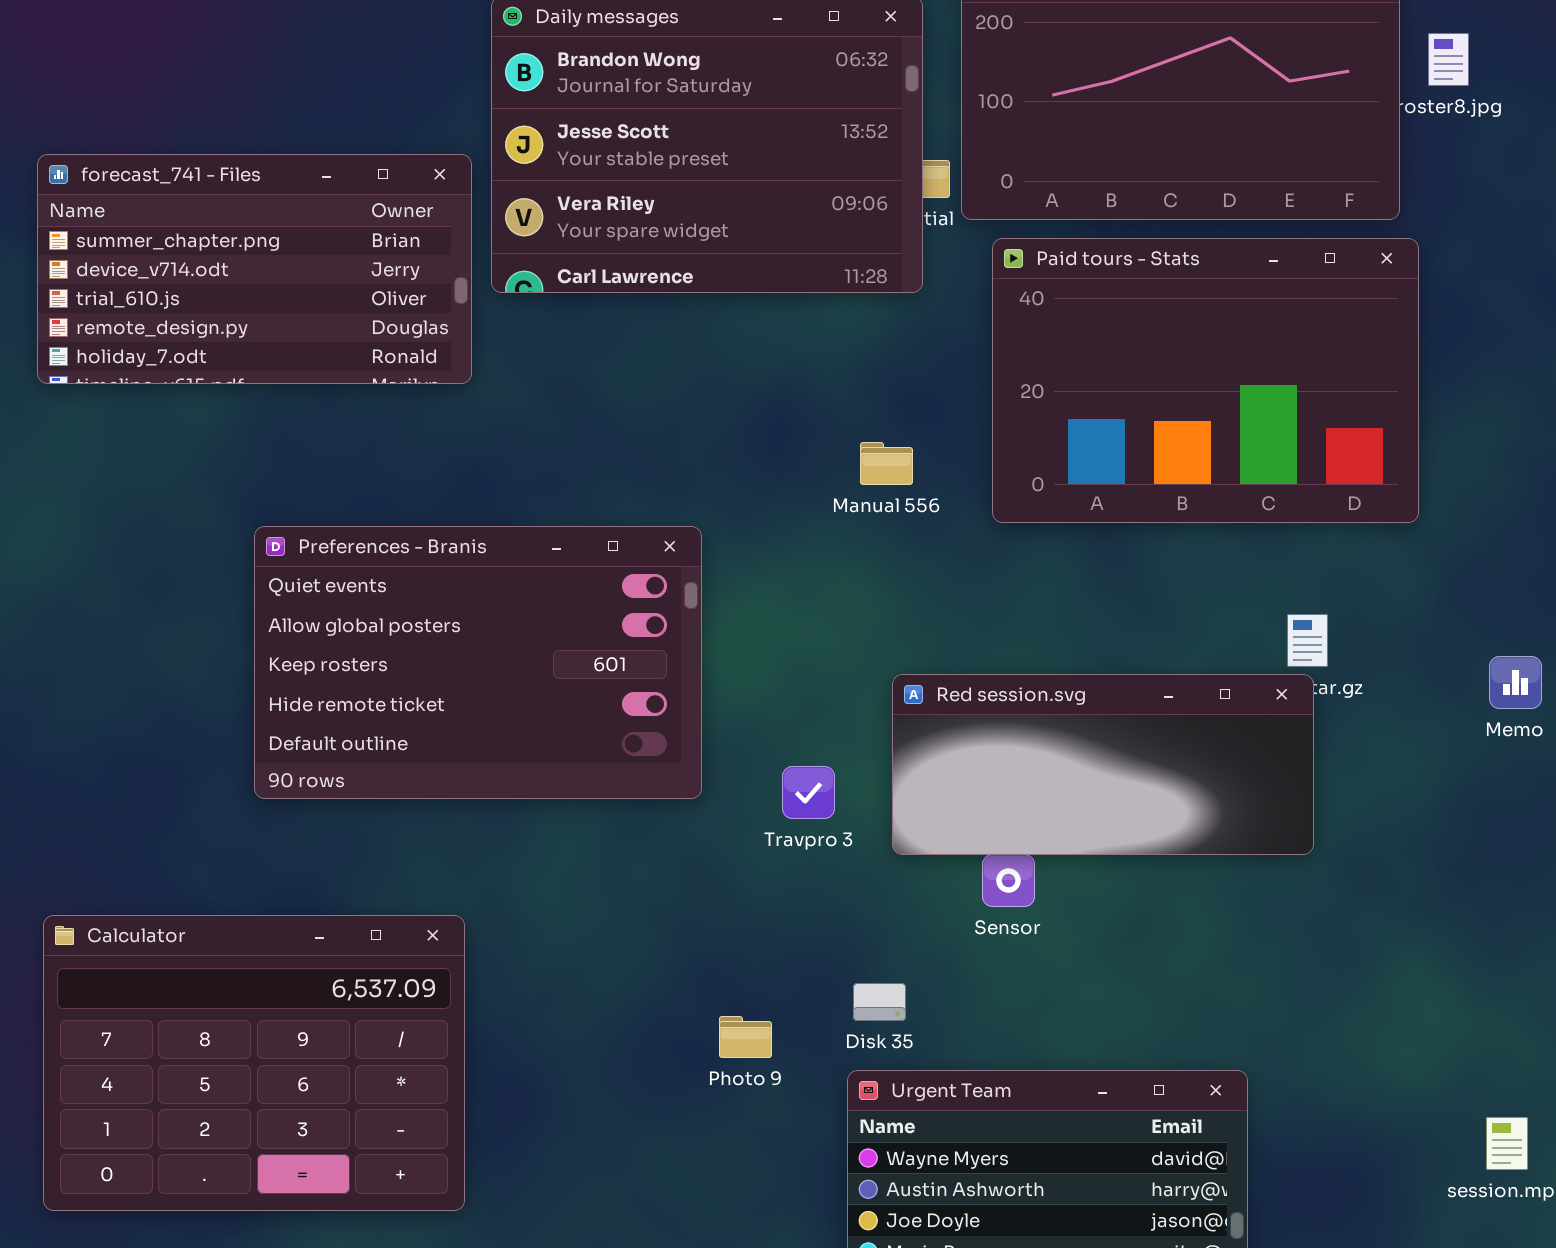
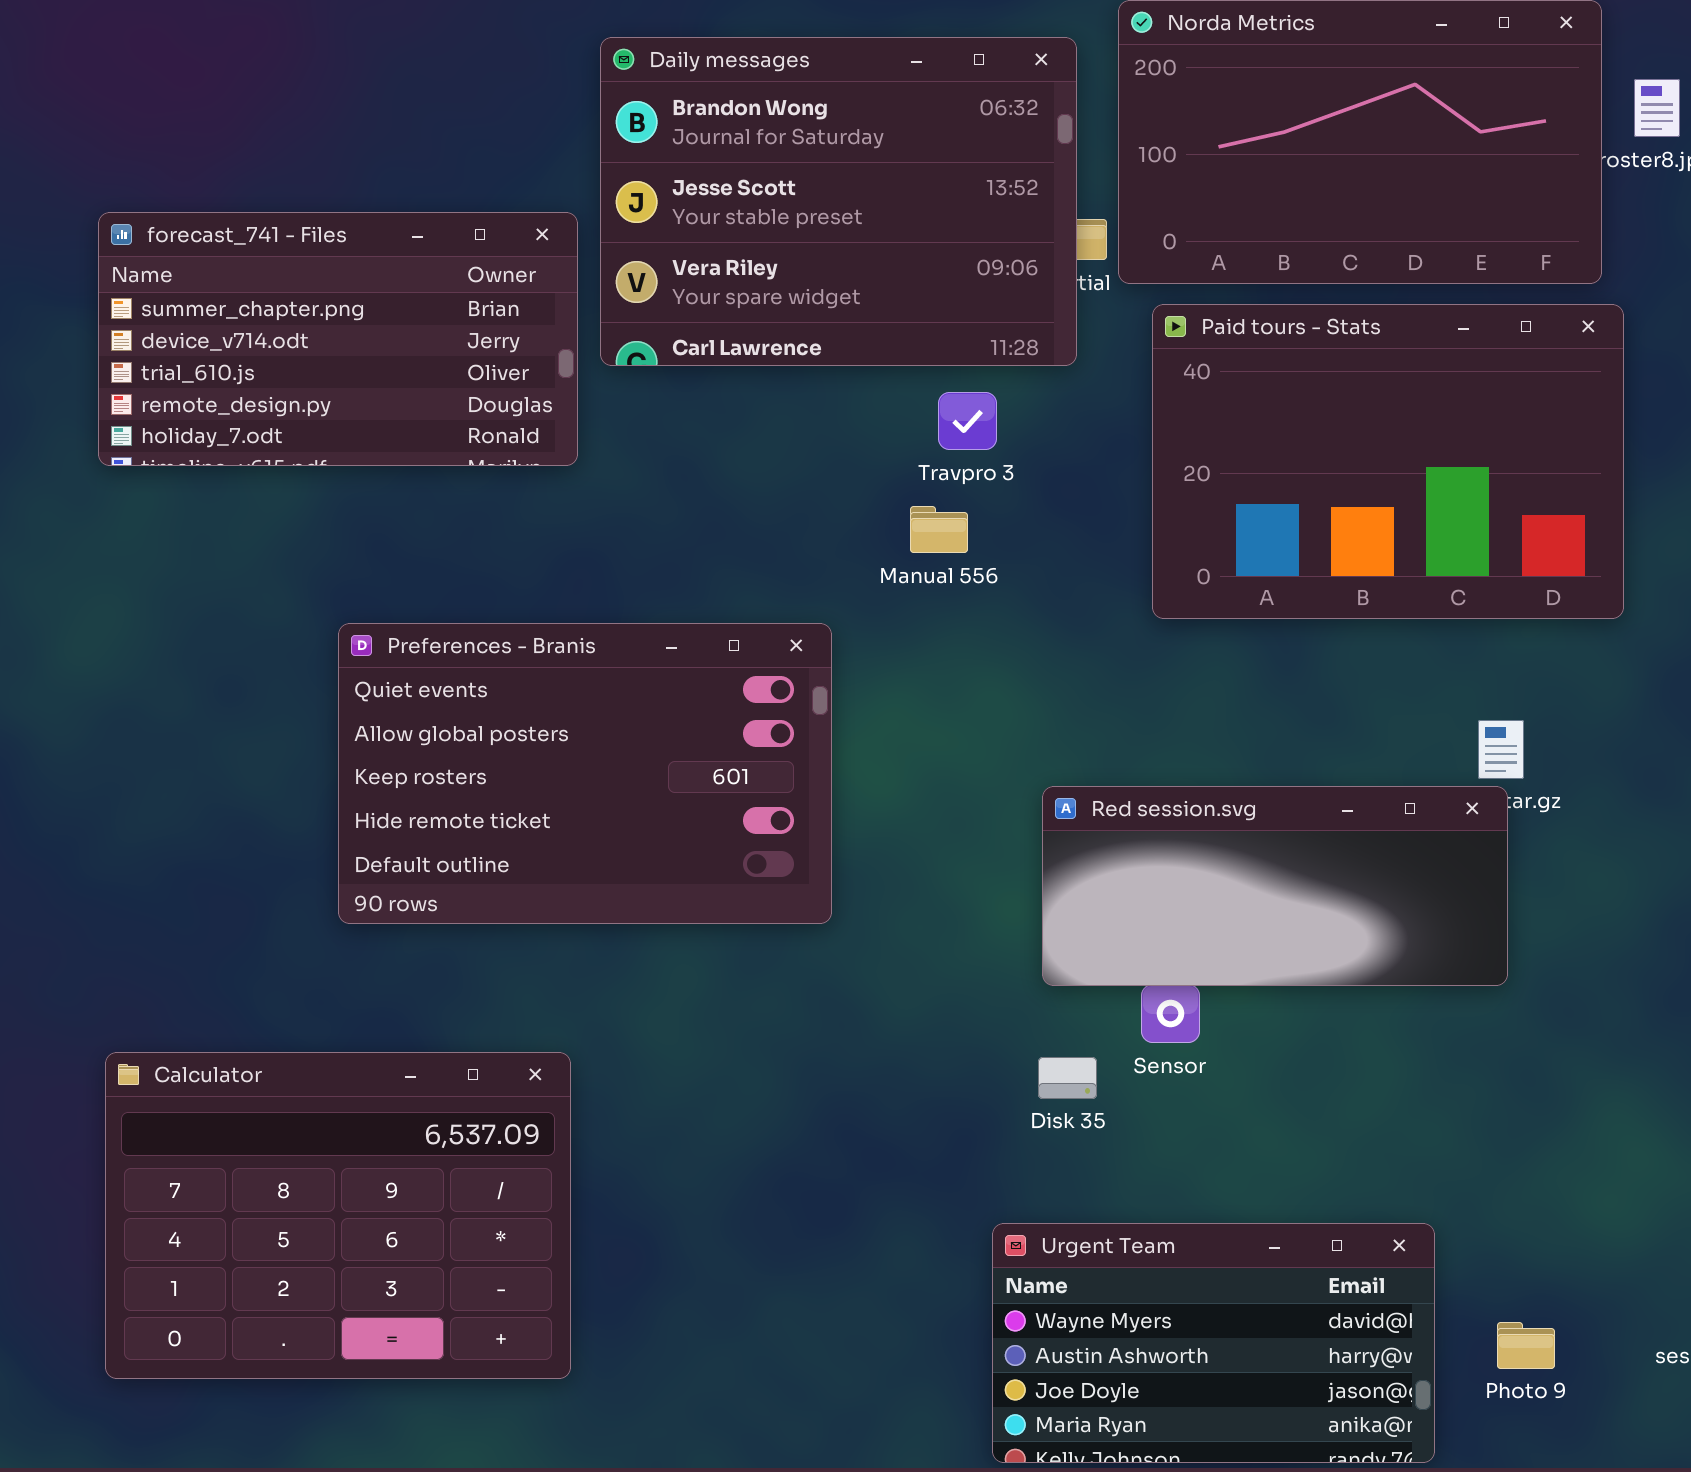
Manual 556: [860,442,913,485] -> [910,506,968,553], moved
Travpro 3: [782,766,835,819] -> [938,392,997,450], moved
Disk 35: [853,983,906,1021] -> [1038,1057,1097,1099], moved
Photo 9: [719,1016,772,1058] -> [1497,1322,1555,1369], moved

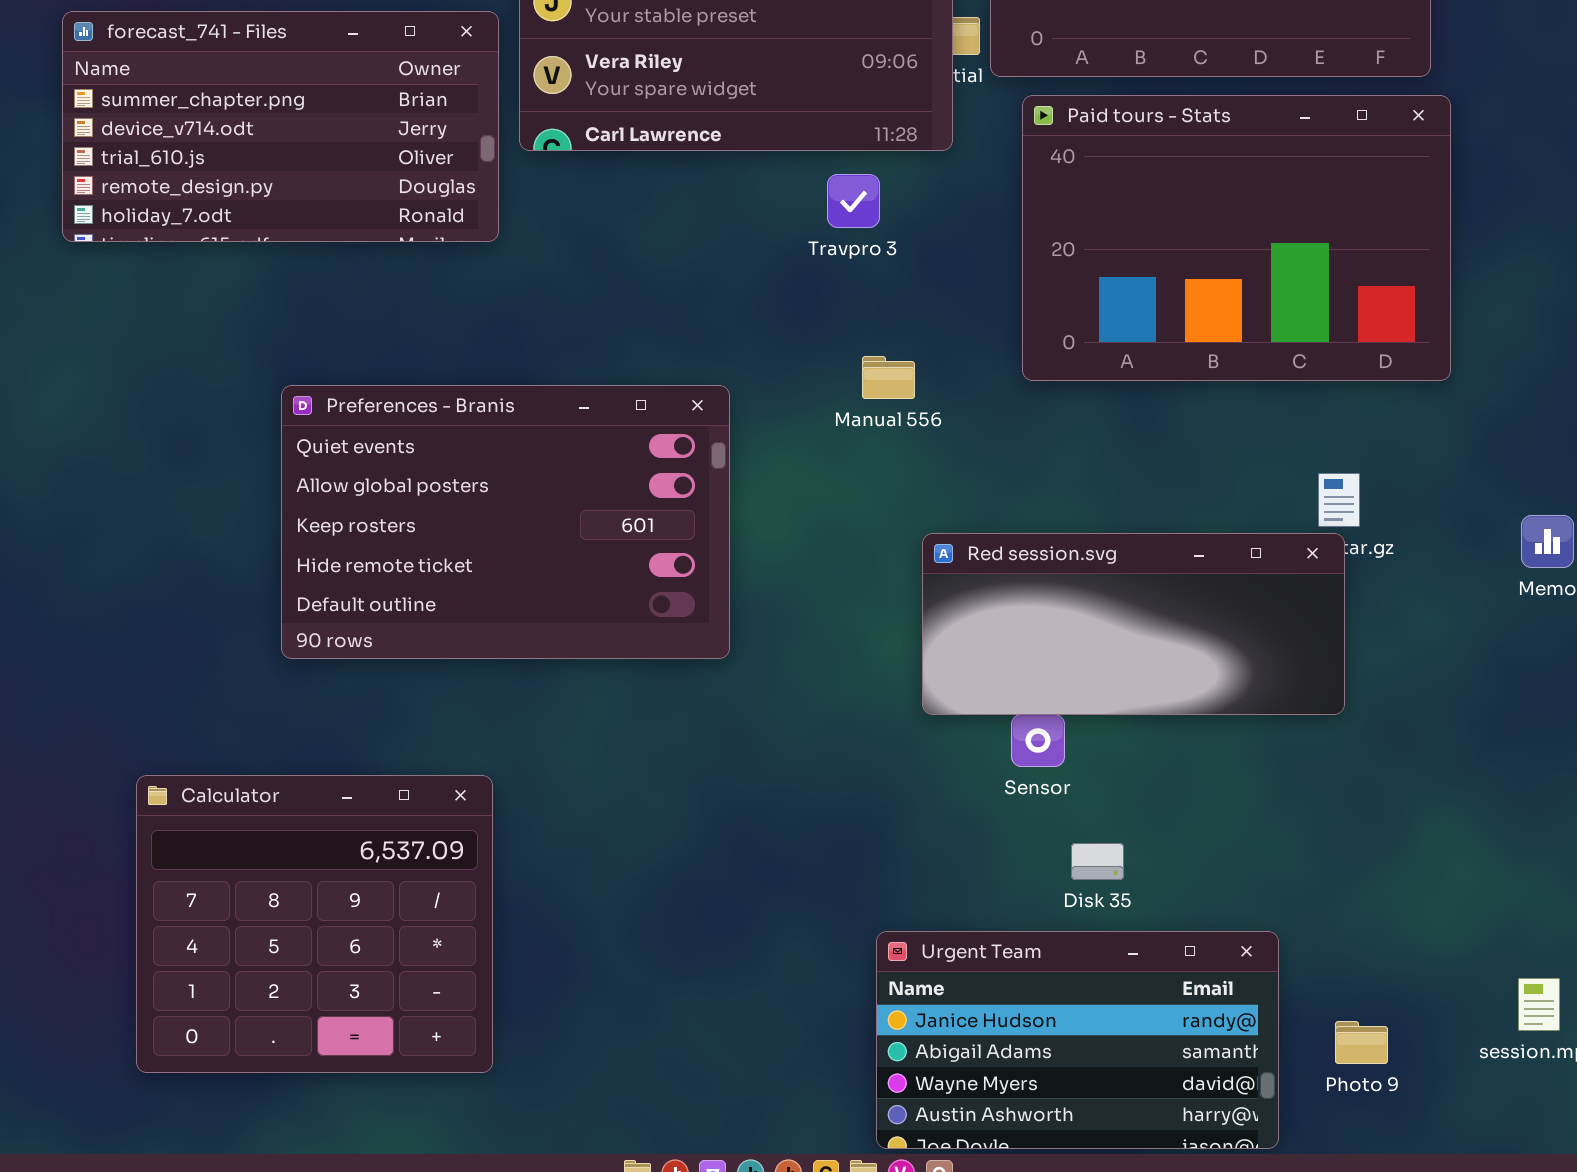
Manual 556: [910,506,968,553] -> [862,356,915,399], moved
Calculator: [105,1052,571,1379] -> [136,775,493,1073], resized
Disk 35: [1038,1057,1097,1099] -> [1071,843,1124,880], moved
Urgent Team: [992,1223,1435,1463] -> [876,931,1279,1149], scrolled up 2 rows

